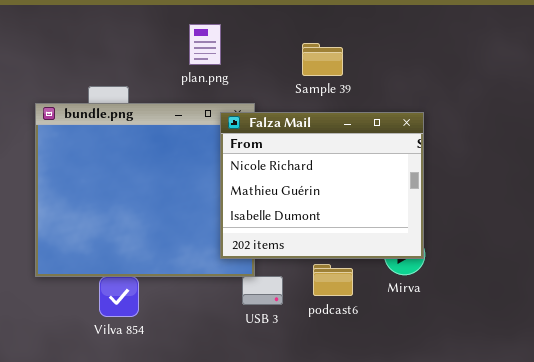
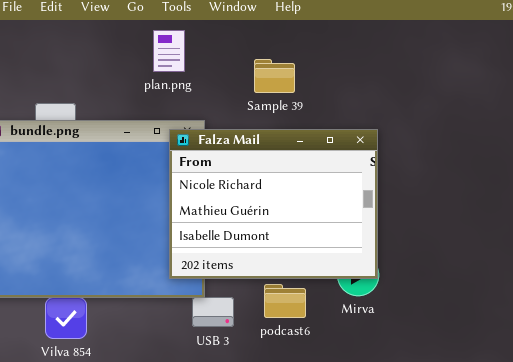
plan.png: [189,24,221,65] -> [153,30,185,72], moved

